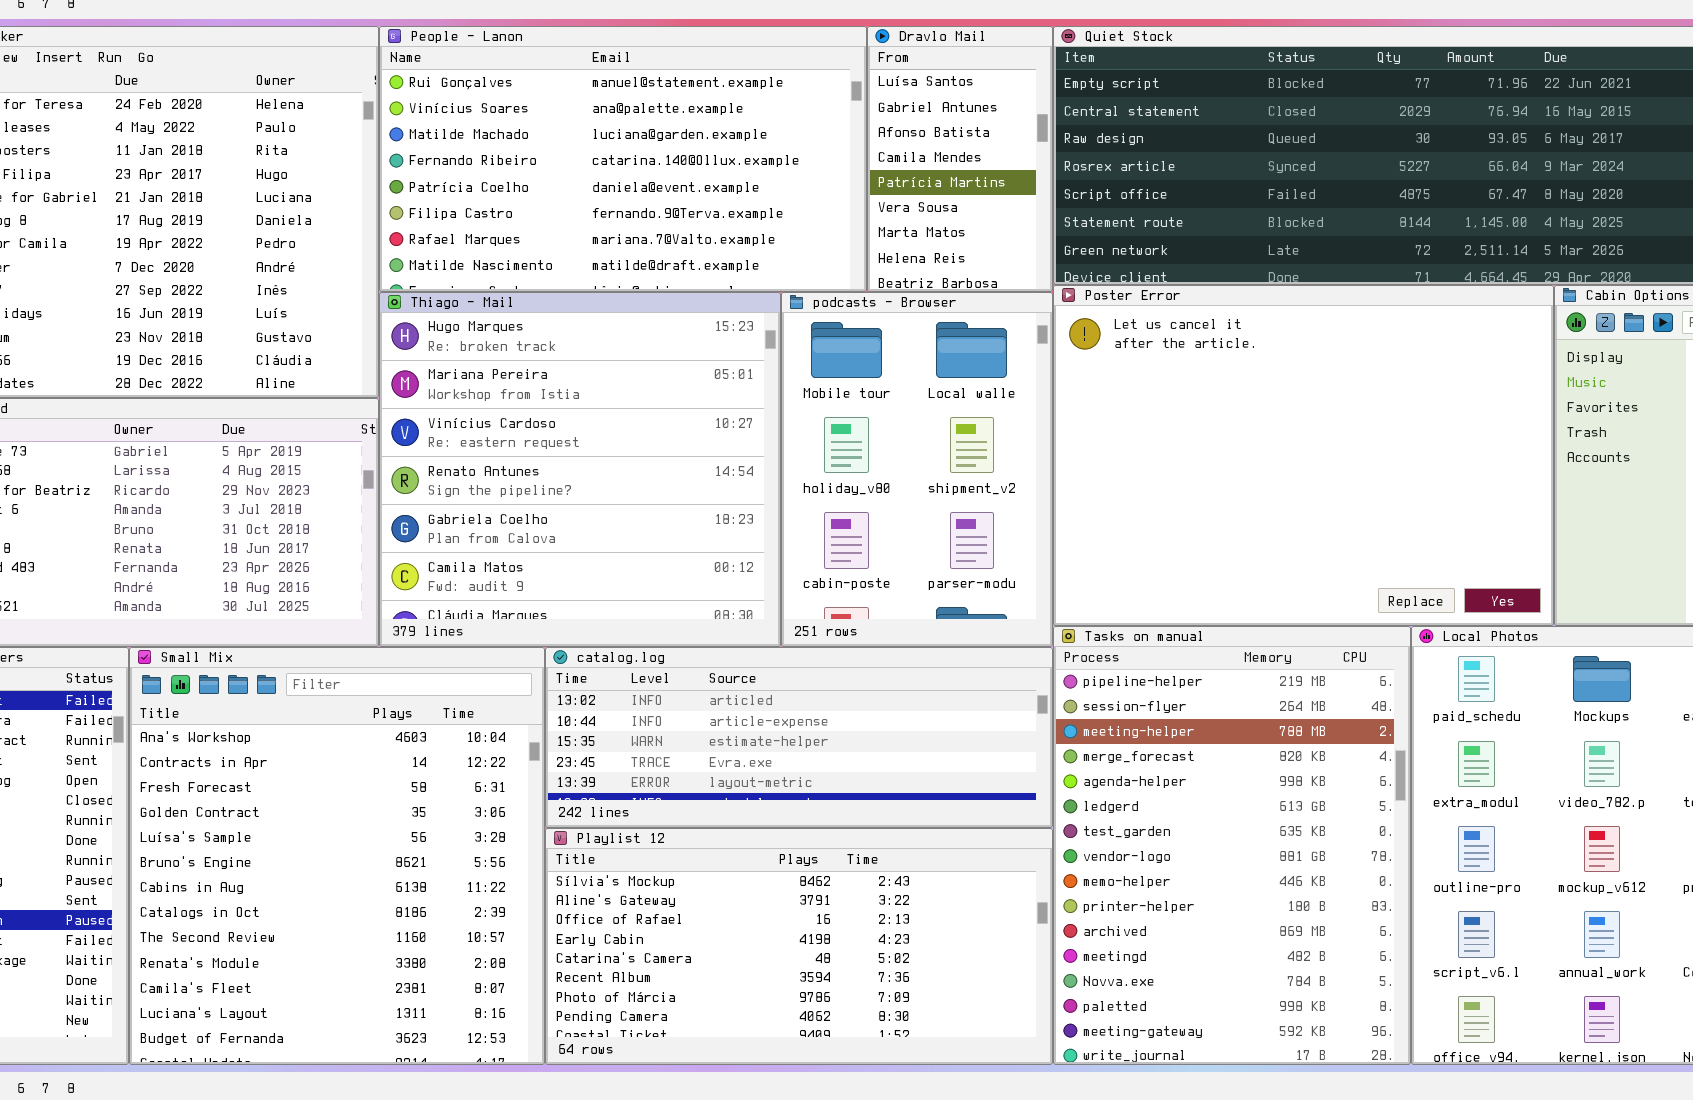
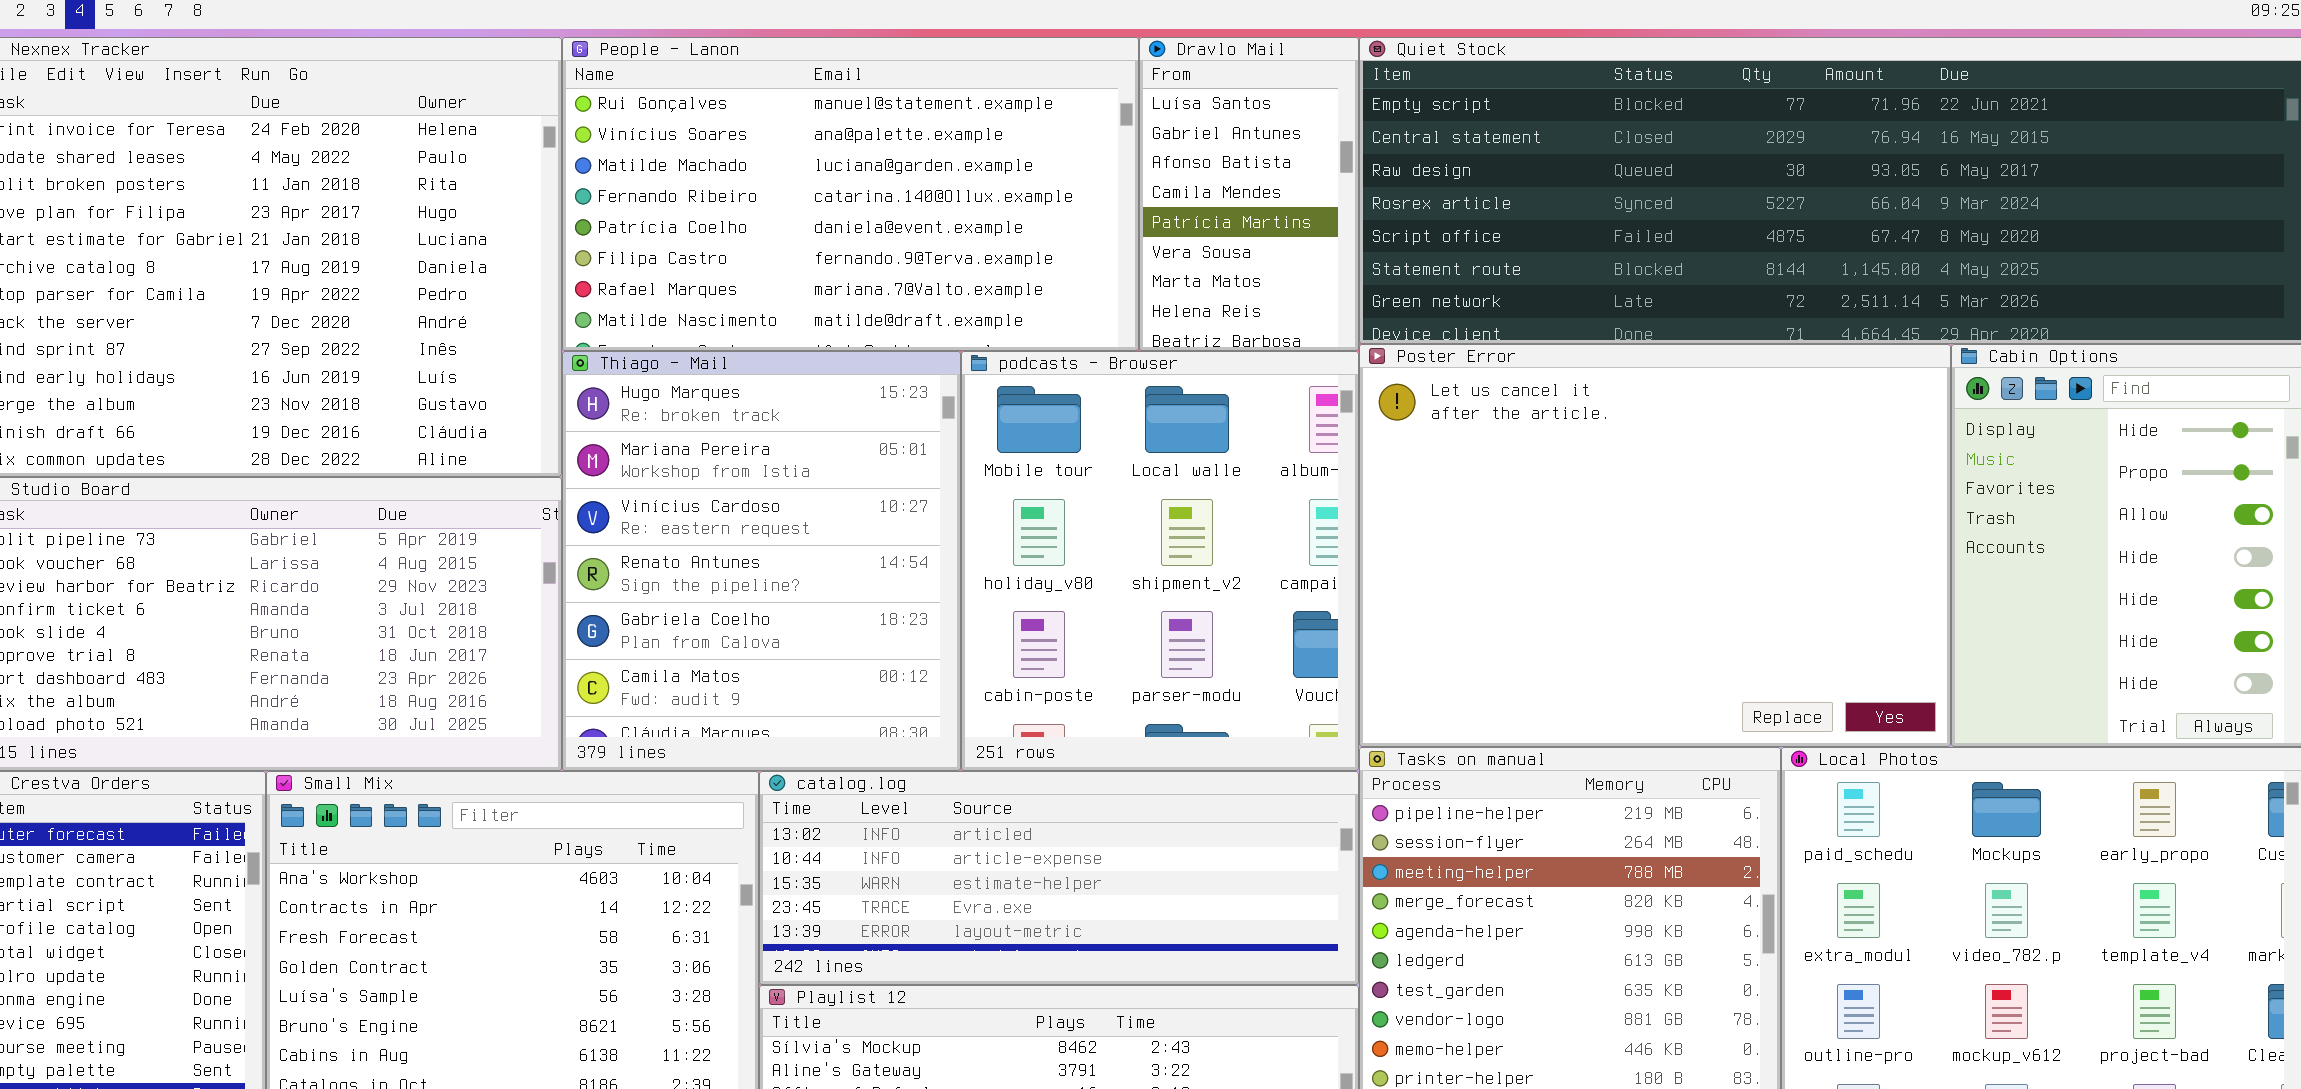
Thiago - Mail: [379,292,781,647] -> [562,351,961,771], resized
podcasts - Browser: [781,292,1053,647] -> [961,351,1359,771], resized

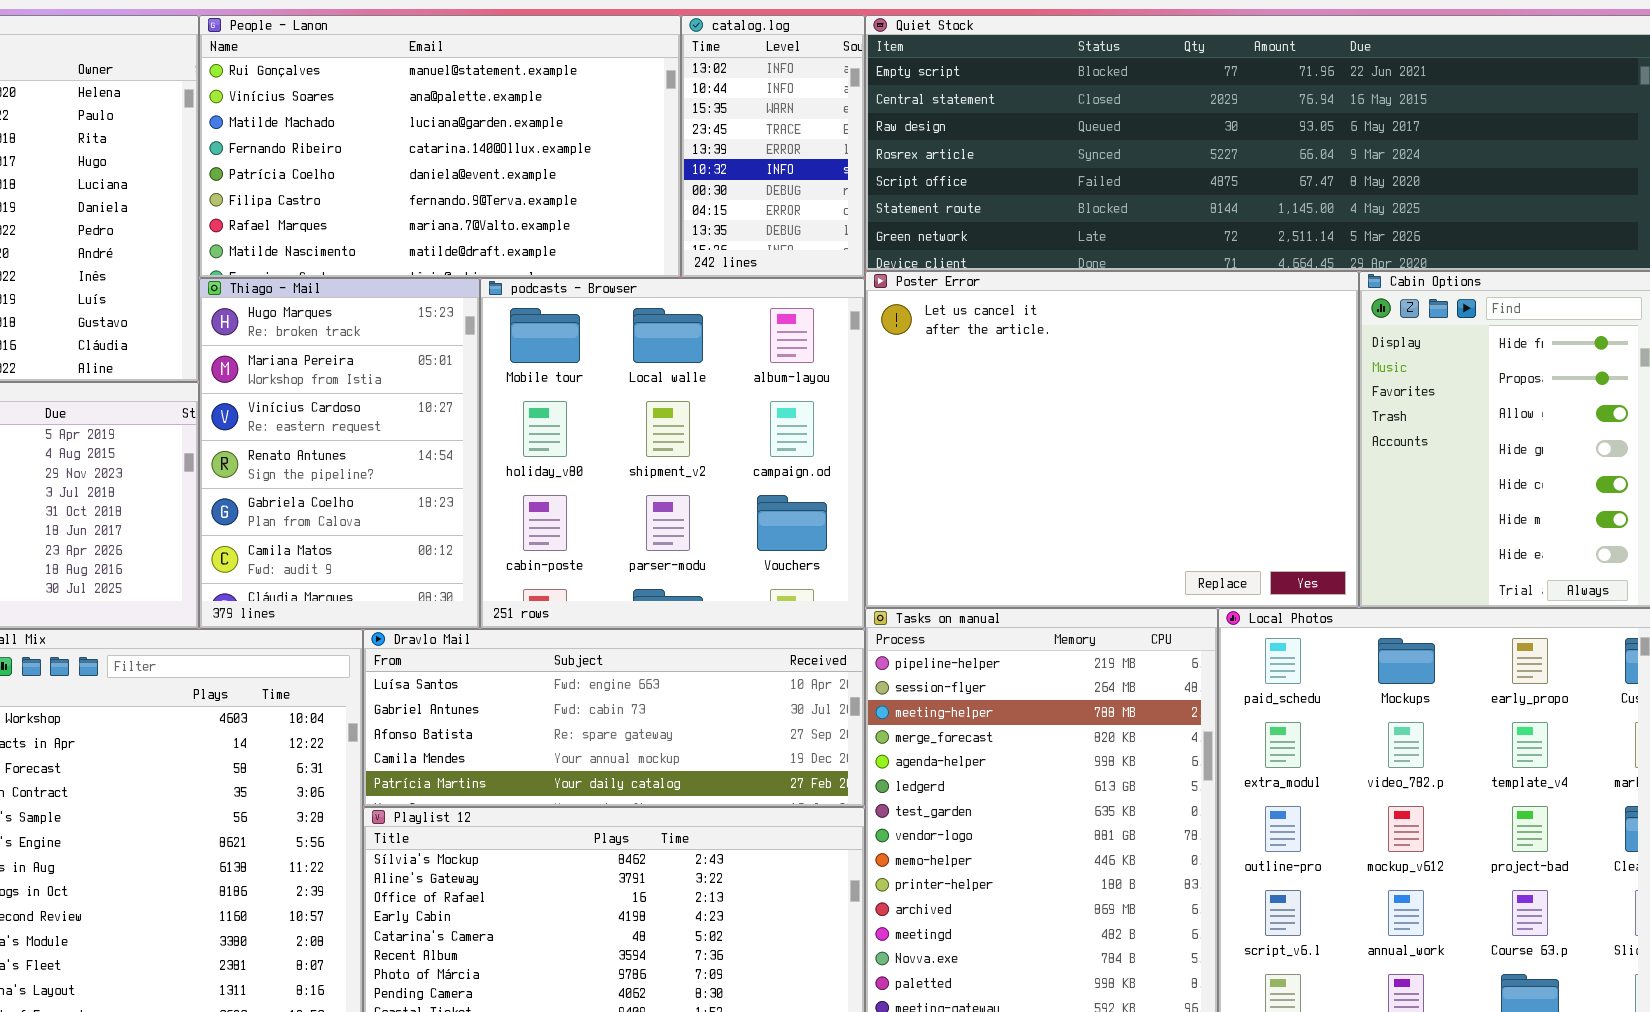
Dravlo Mail: [1139,37,1359,351] -> [363,629,865,807], moved, resized
Thiago - Mail: [562,351,961,771] -> [199,278,480,629], resized
podcasts - Browser: [961,351,1359,771] -> [480,278,865,629], resized
catalog.log: [759,771,1359,985] -> [681,15,865,278], moved, resized

